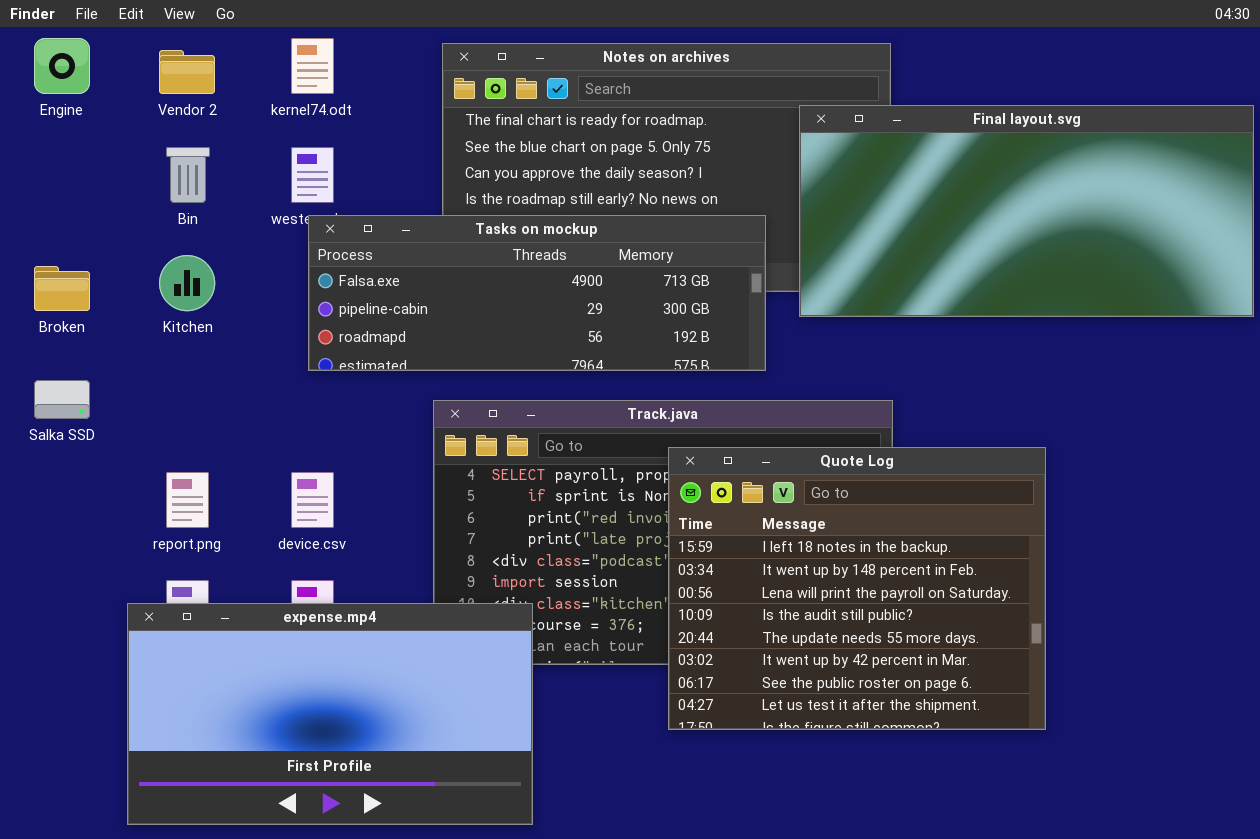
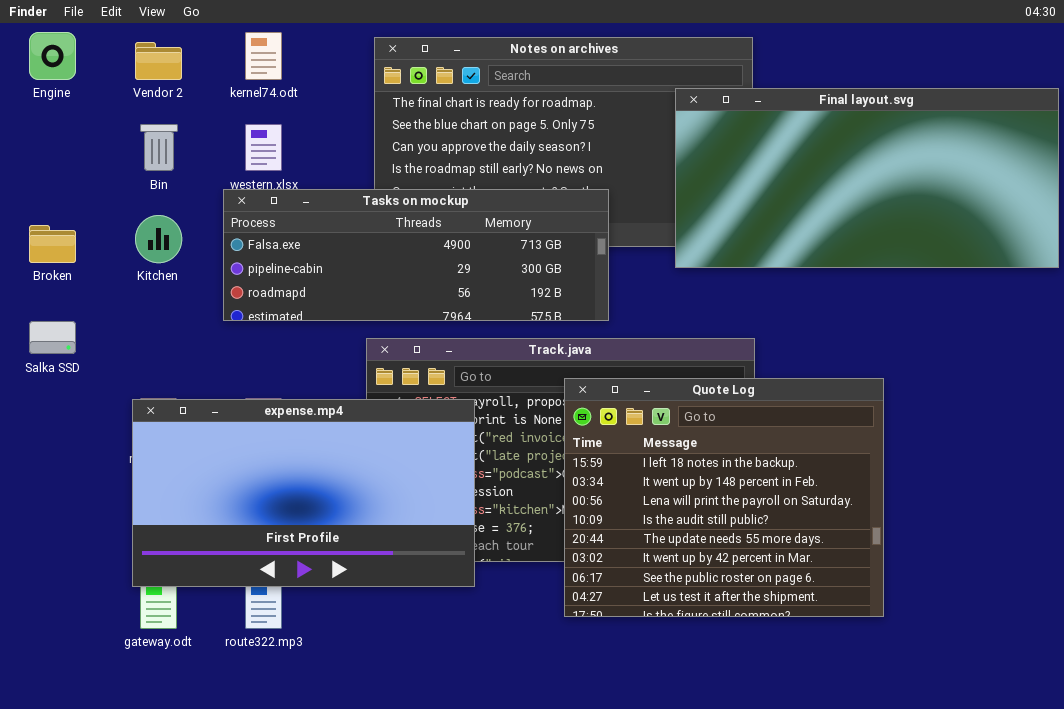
Tasks on mockup: [308,215,766,371] -> [223,189,609,321], moved
expense.mp4: [127,603,533,825] -> [132,399,475,587], moved

